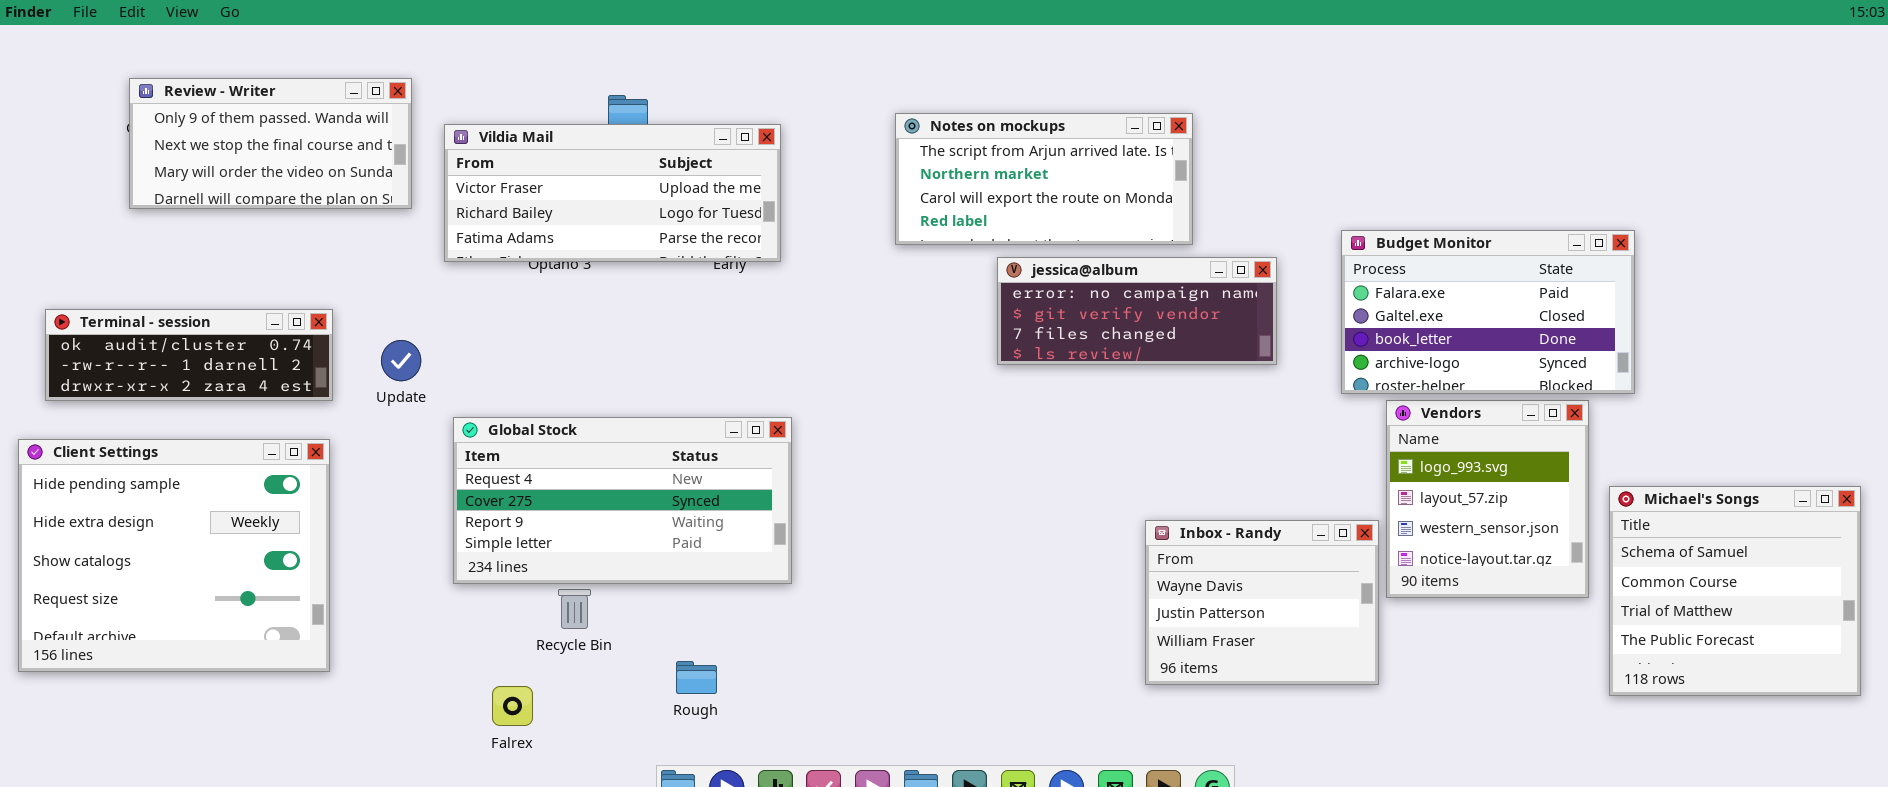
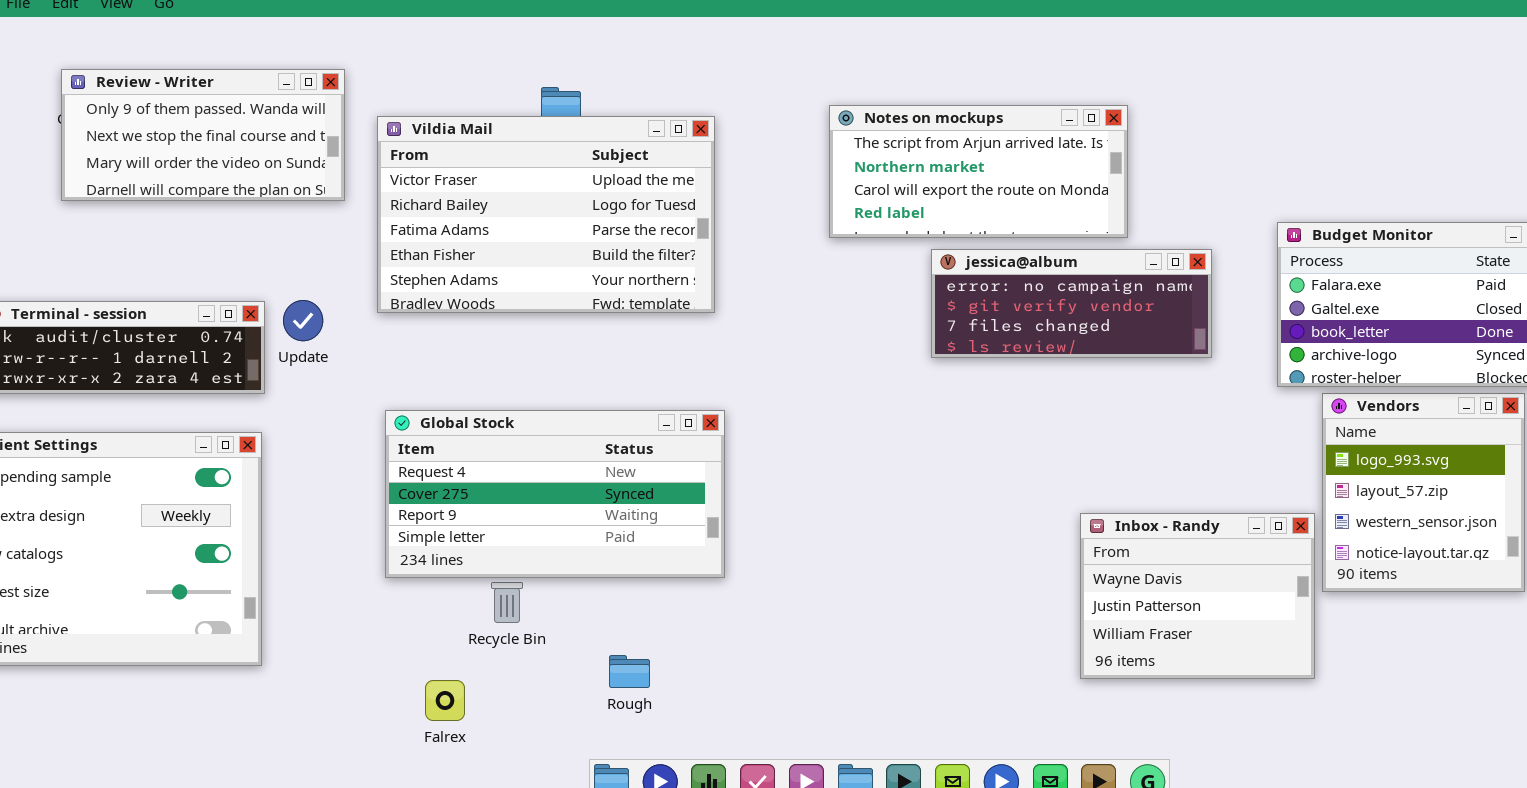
Vildia Mail: [444,124,781,262] -> [377,116,715,313], resized
Update: [381,340,421,381] -> [283,300,323,341], moved

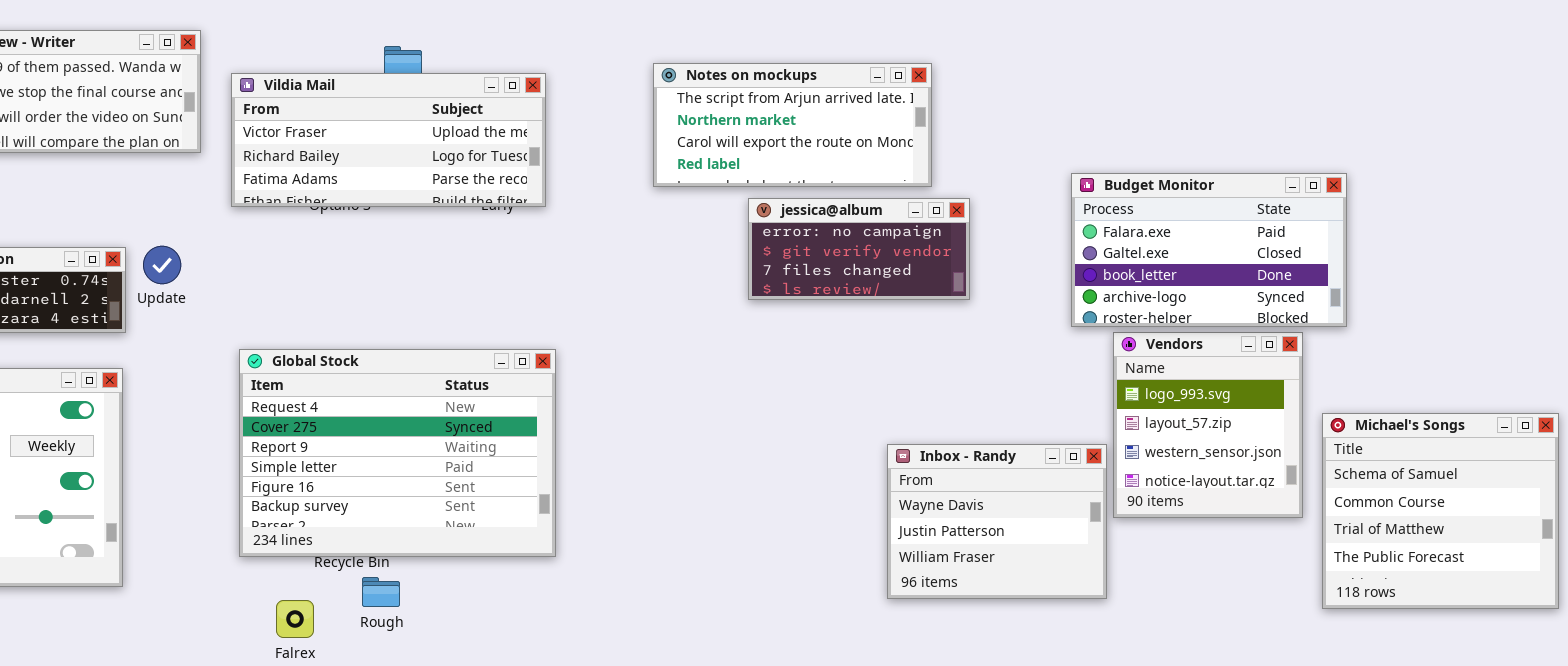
Vildia Mail: [377,116,715,313] -> [231,73,546,207], resized
jessica@album: [931,249,1212,358] -> [748,198,970,300], resized
Global Stock: [385,410,725,578] -> [239,349,556,557], resized
Rough: [609,655,650,688] -> [362,577,400,607], moved

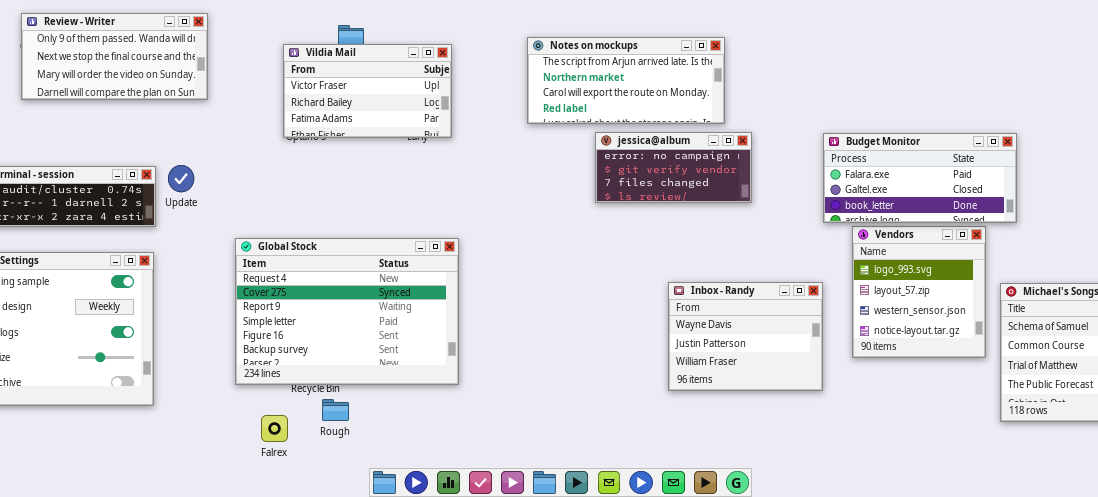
Vildia Mail: [231,73,546,207] -> [283,44,452,138], resized
Budget Monitor: [1071,173,1347,327] -> [823,133,1017,223], resized
Inbox - Randy: [887,444,1107,599] -> [668,282,823,391], moved

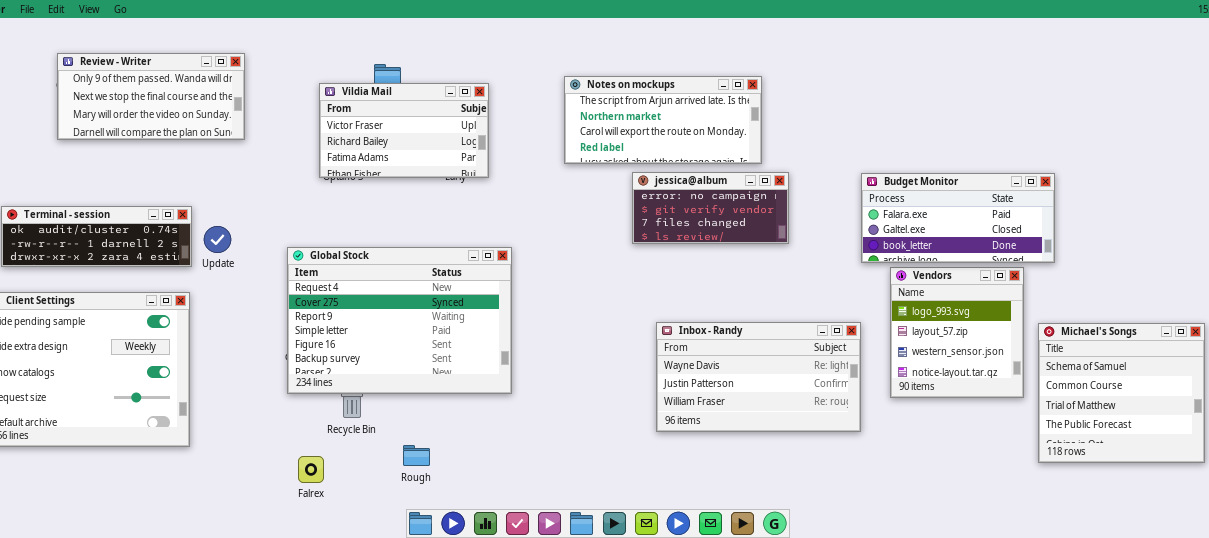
Update: [168,165,194,192] -> [204,226,231,253], moved
Global Stock: [235,238,459,385] -> [287,247,512,394], moved
Inbox - Randy: [668,282,823,391] -> [656,322,861,432], resized
Rough: [322,399,349,421] -> [403,445,430,466], moved

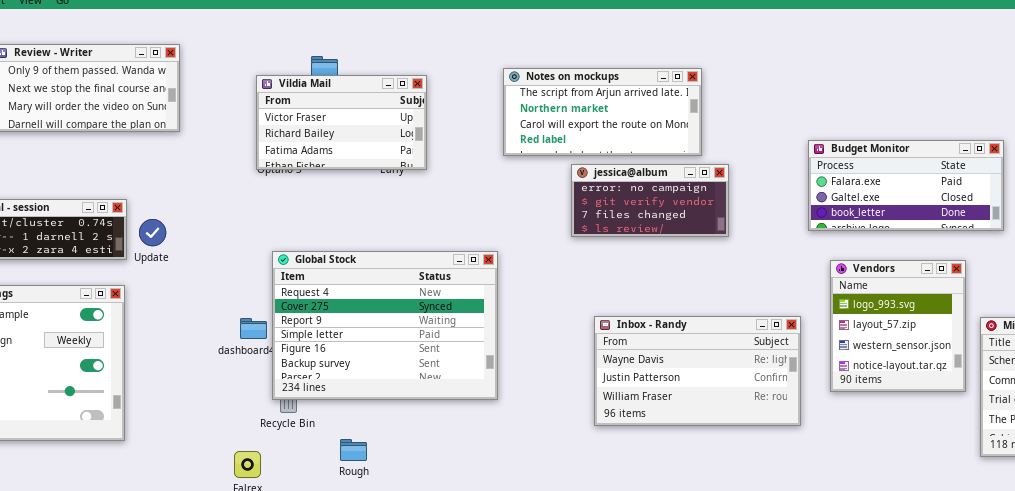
Budget Monitor: [861,173,1055,263] -> [808,140,1004,231], moved
Global Stock: [287,247,512,394] -> [272,251,498,400], moved

